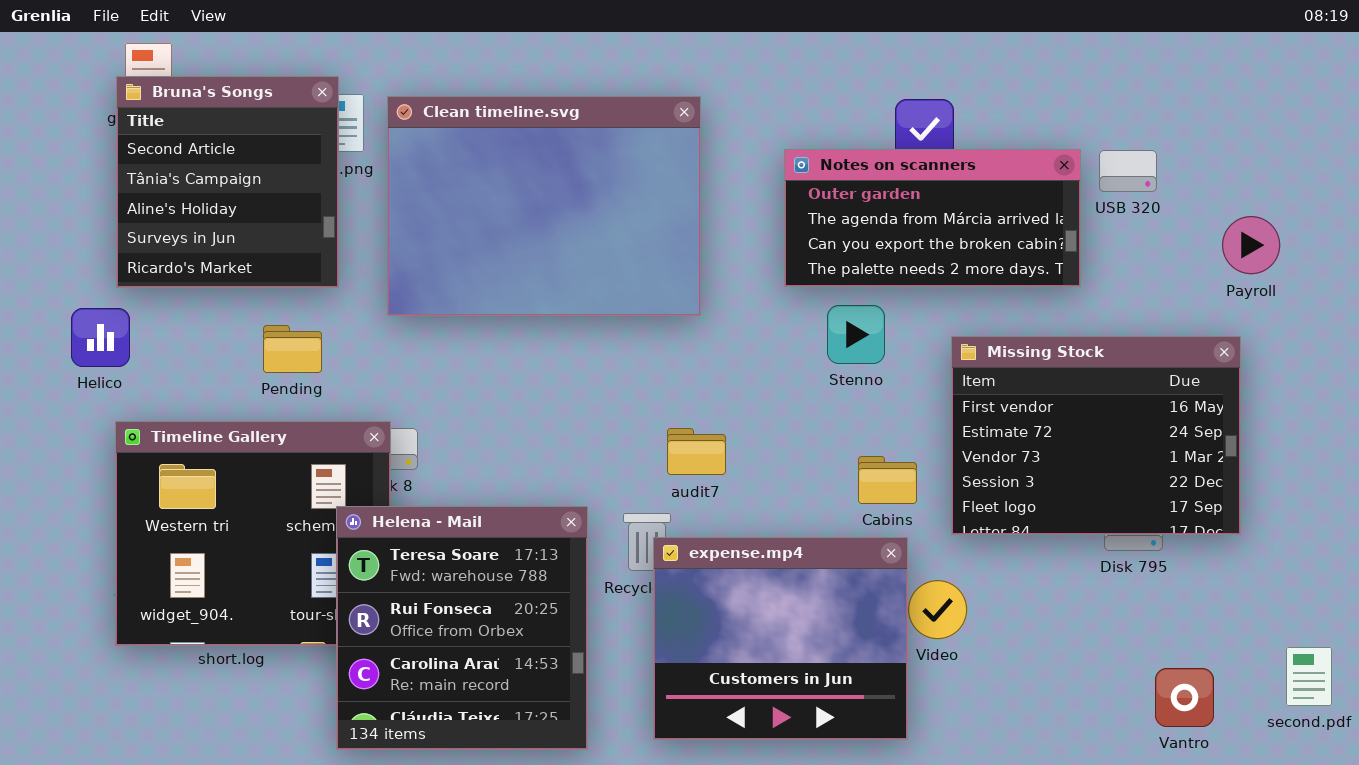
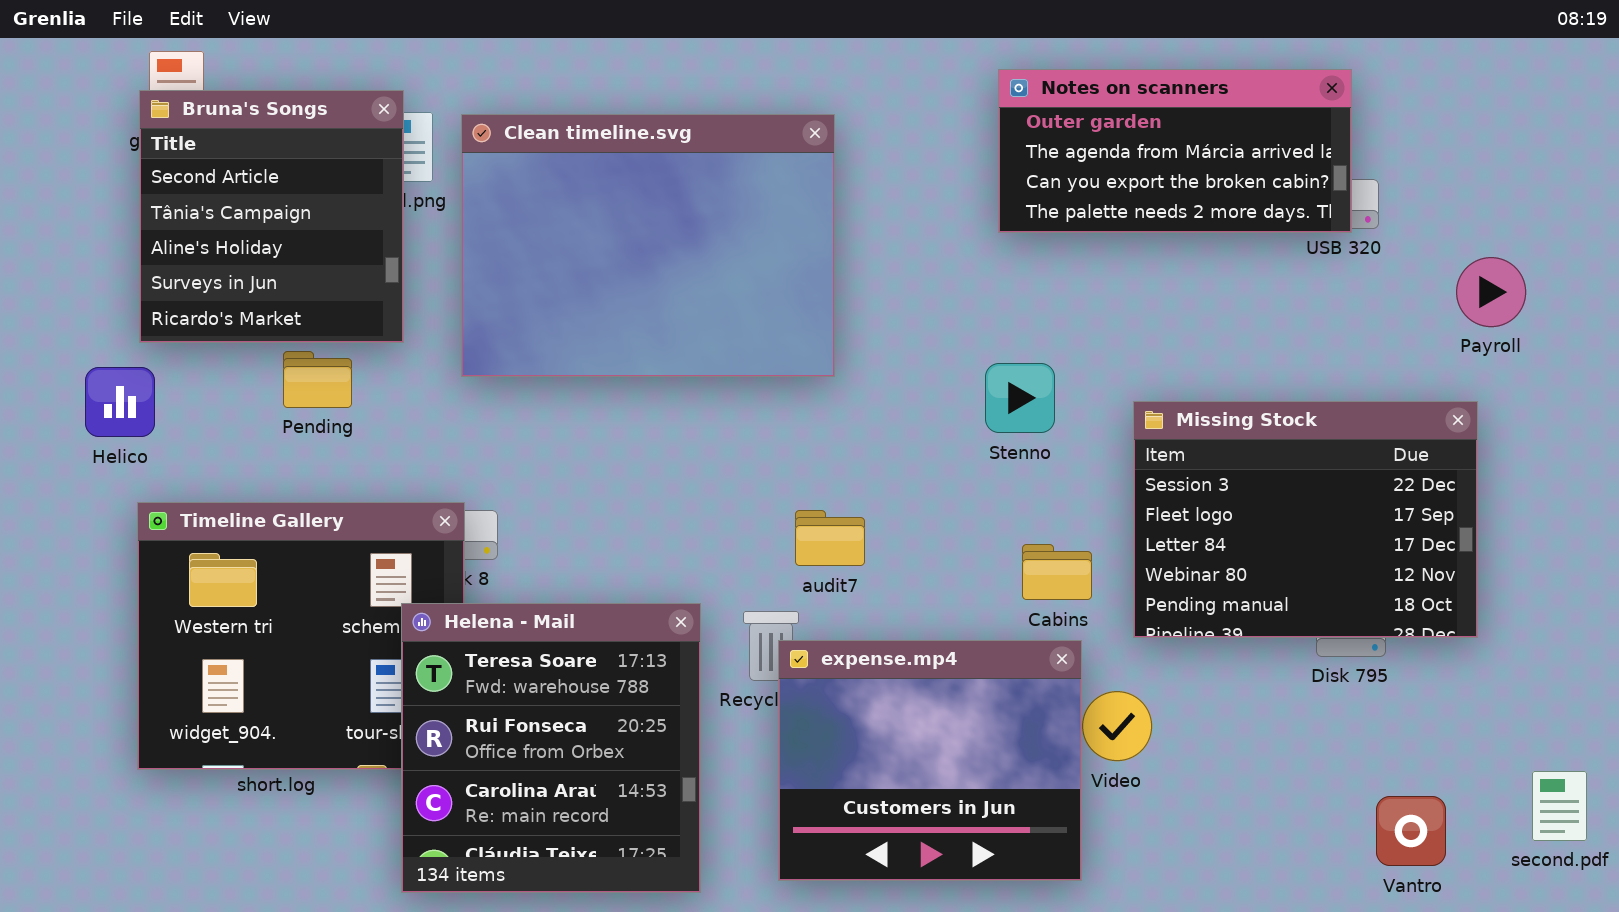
Notes on scanners: [784,149,1081,287] -> [998,69,1352,233], moved
Pending: [263,325,322,373] -> [283,351,352,408], moved
Missing Stock: [951,336,1241,535] -> [1133,401,1478,638], scrolled down 3 rows

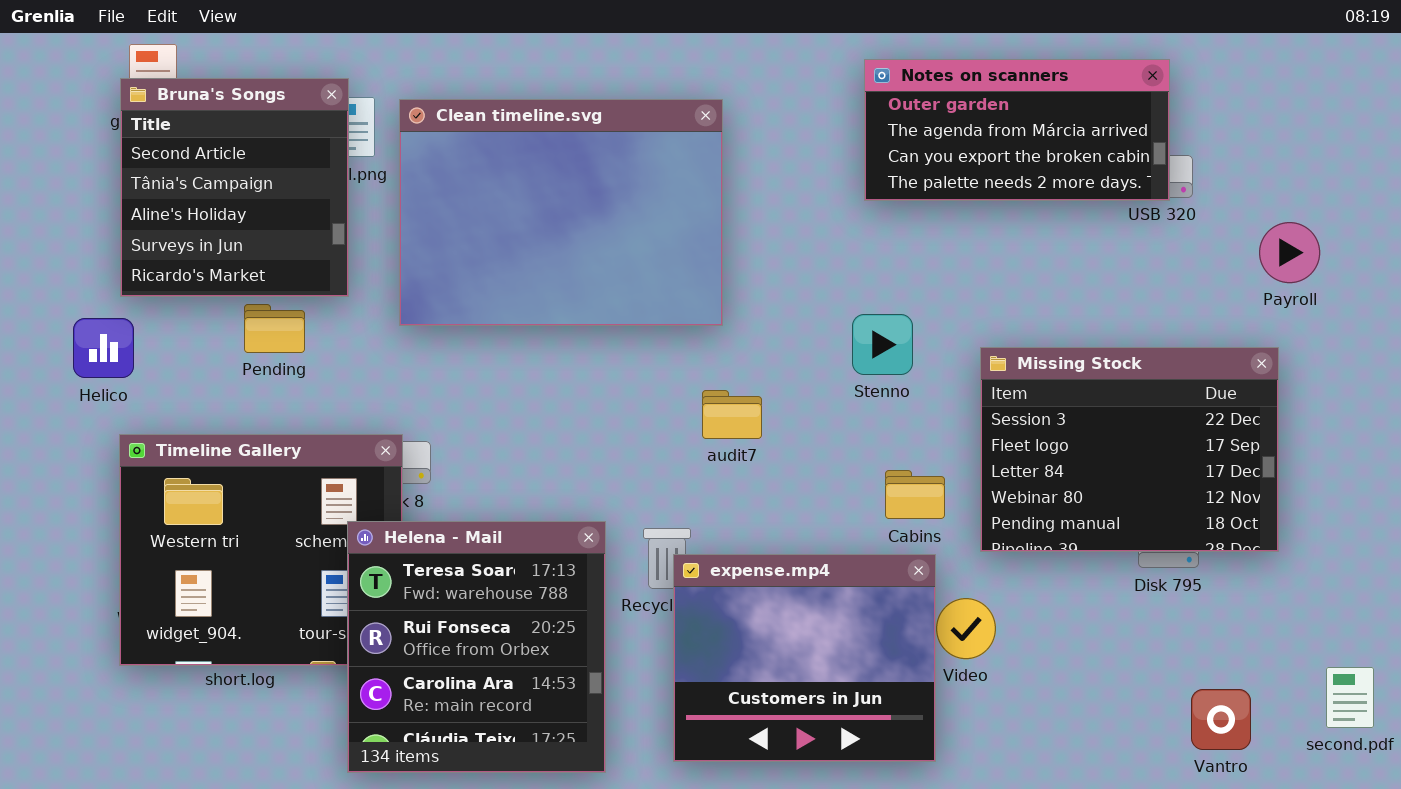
audit7: [795,510,865,566] -> [702,390,762,439], moved

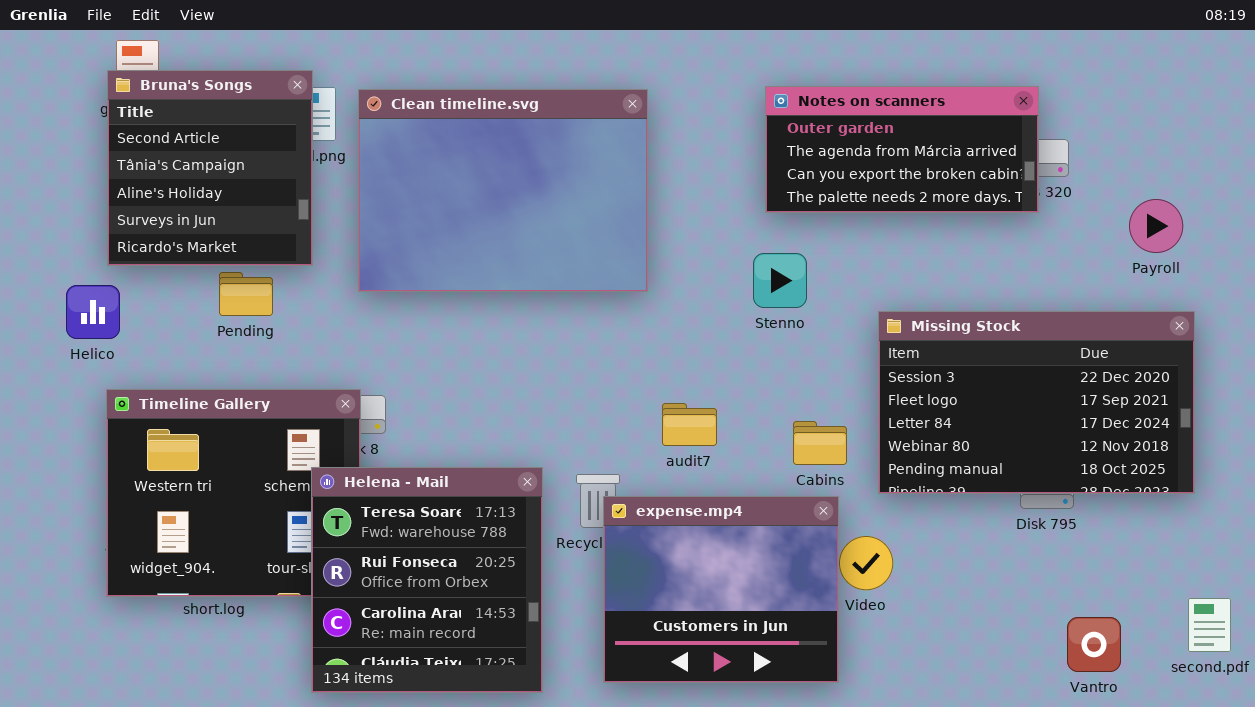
Notes on scanners: [864,59,1170,201] -> [765,86,1039,213], moved
Stenno: [852,314,913,375] -> [753,253,807,308], moved
Missing Stock: [980,347,1279,552] -> [878,311,1195,494], resized
audit7: [702,390,762,439] -> [662,403,717,446], moved

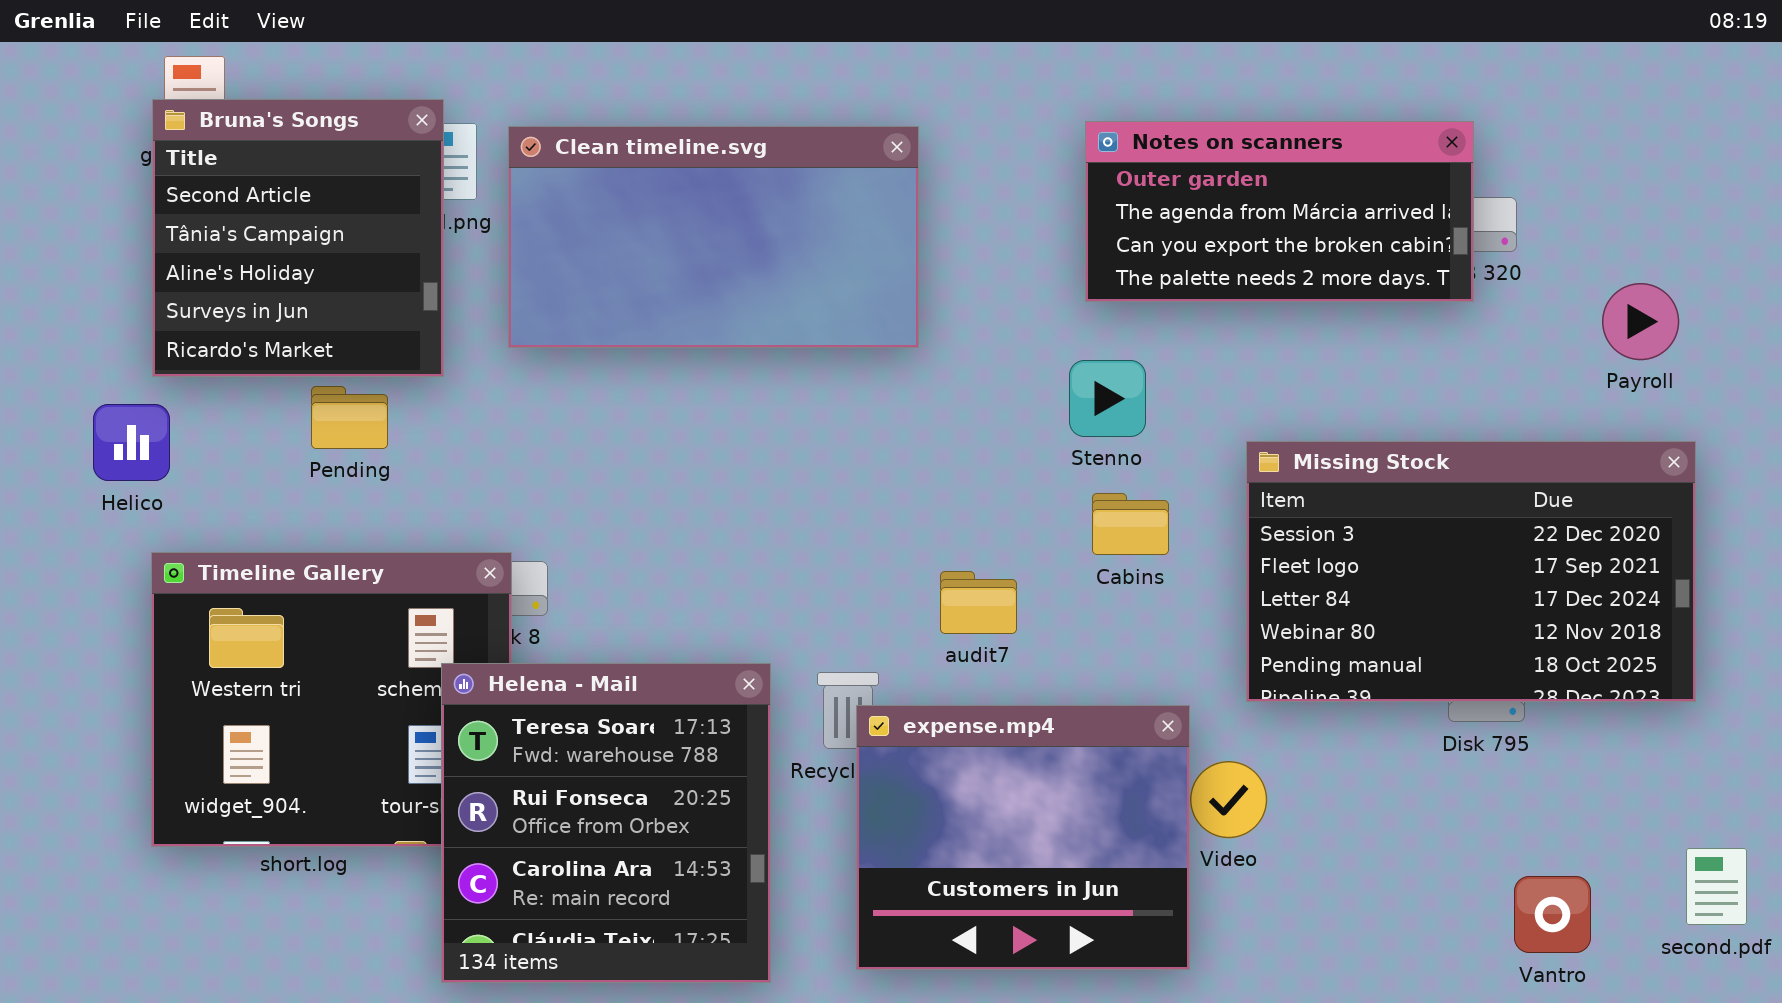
Clean timeline.svg: [358,89,648,292] -> [508,126,919,348], resized
Cabins: [793,421,847,465] -> [1092,493,1169,555], moved

